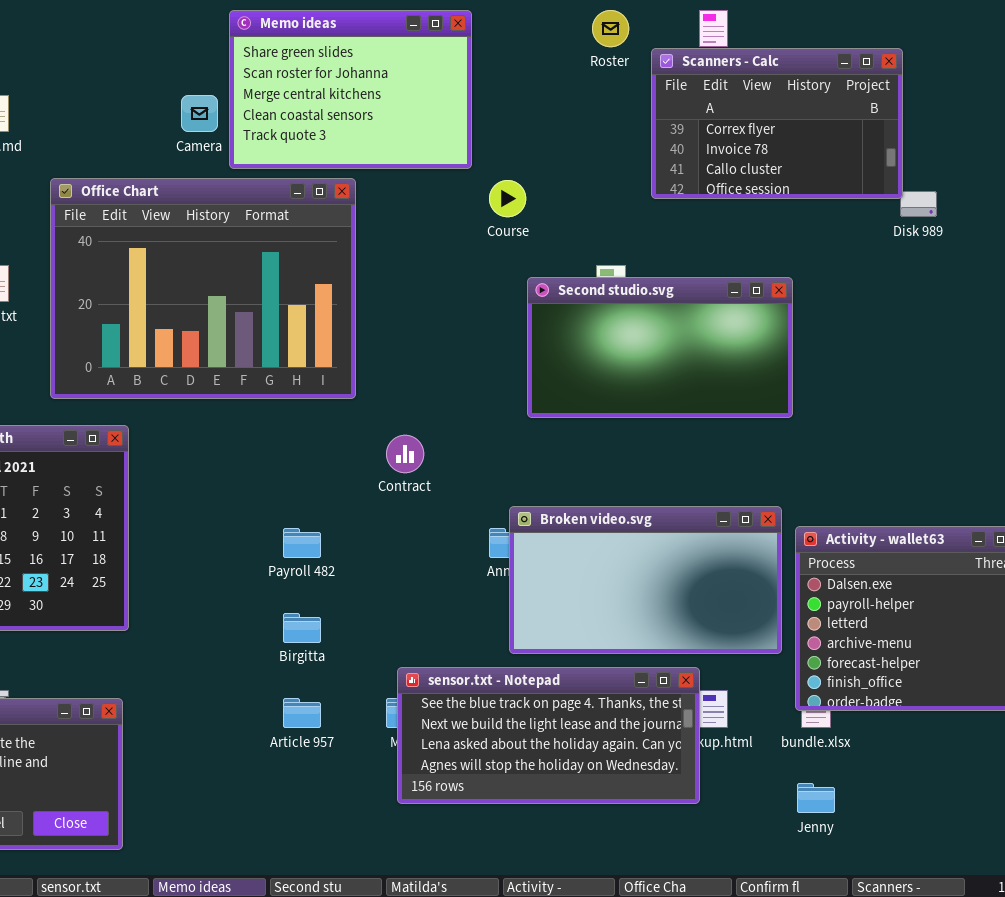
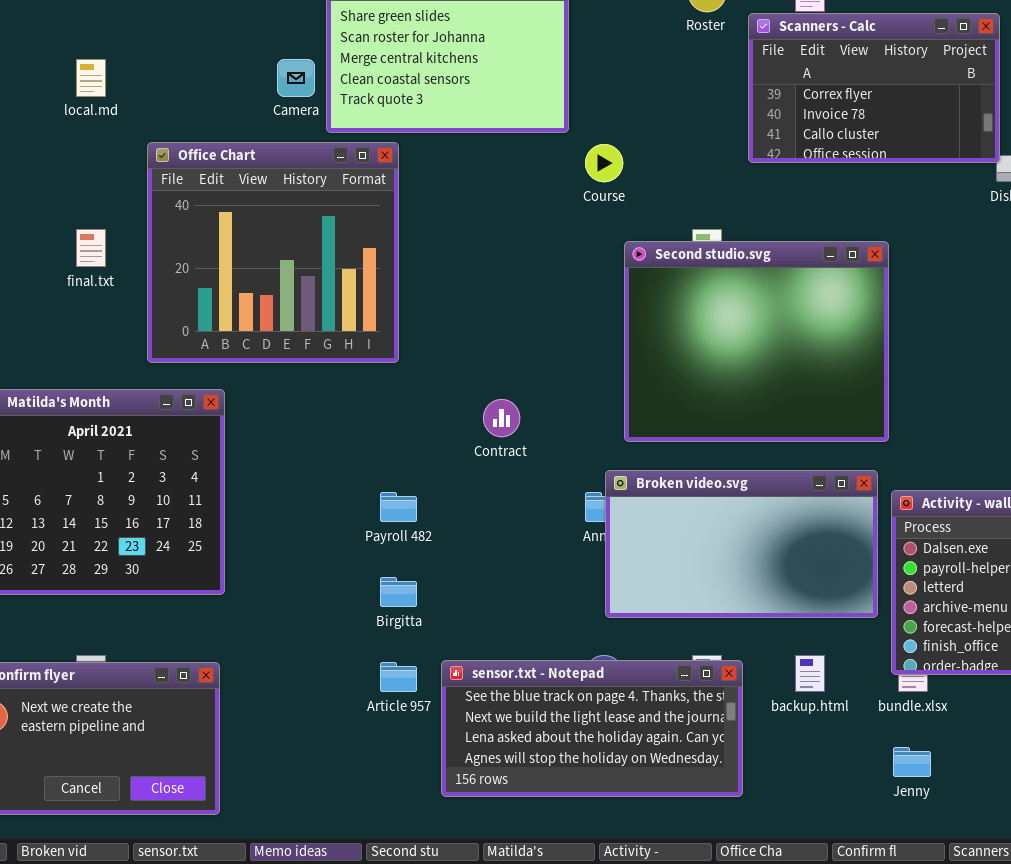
Office Chart: [50,178,356,399] -> [147,142,399,363], resized
Second studio.svg: [527,277,793,418] -> [624,241,889,442], resized
sensor.txt - Notepad: [397,667,700,804] -> [441,660,743,797], moved

